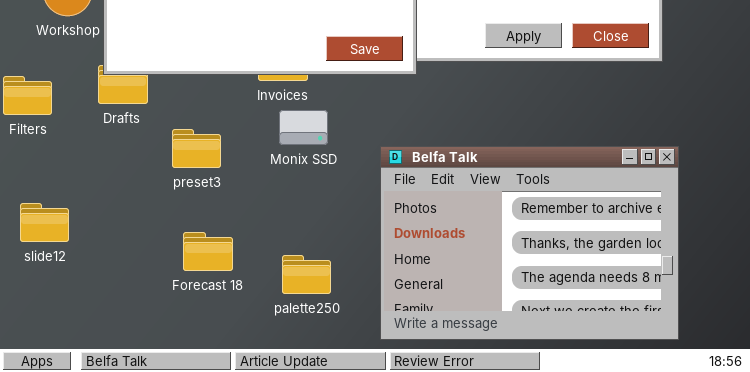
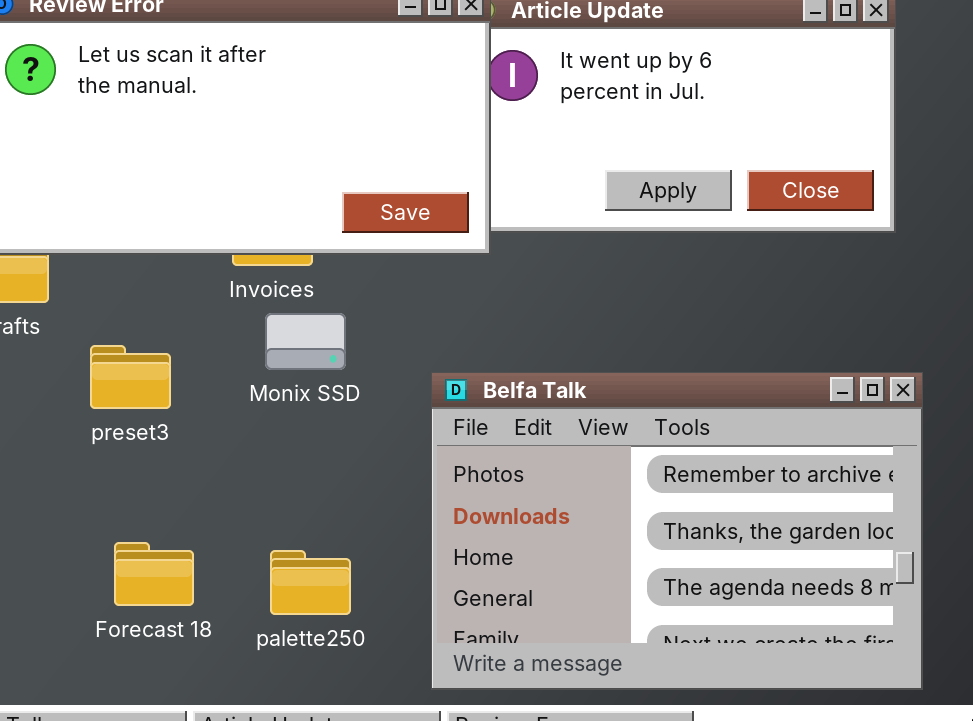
Forecast 18: [183,232,233,271] -> [114,542,194,606], moved

